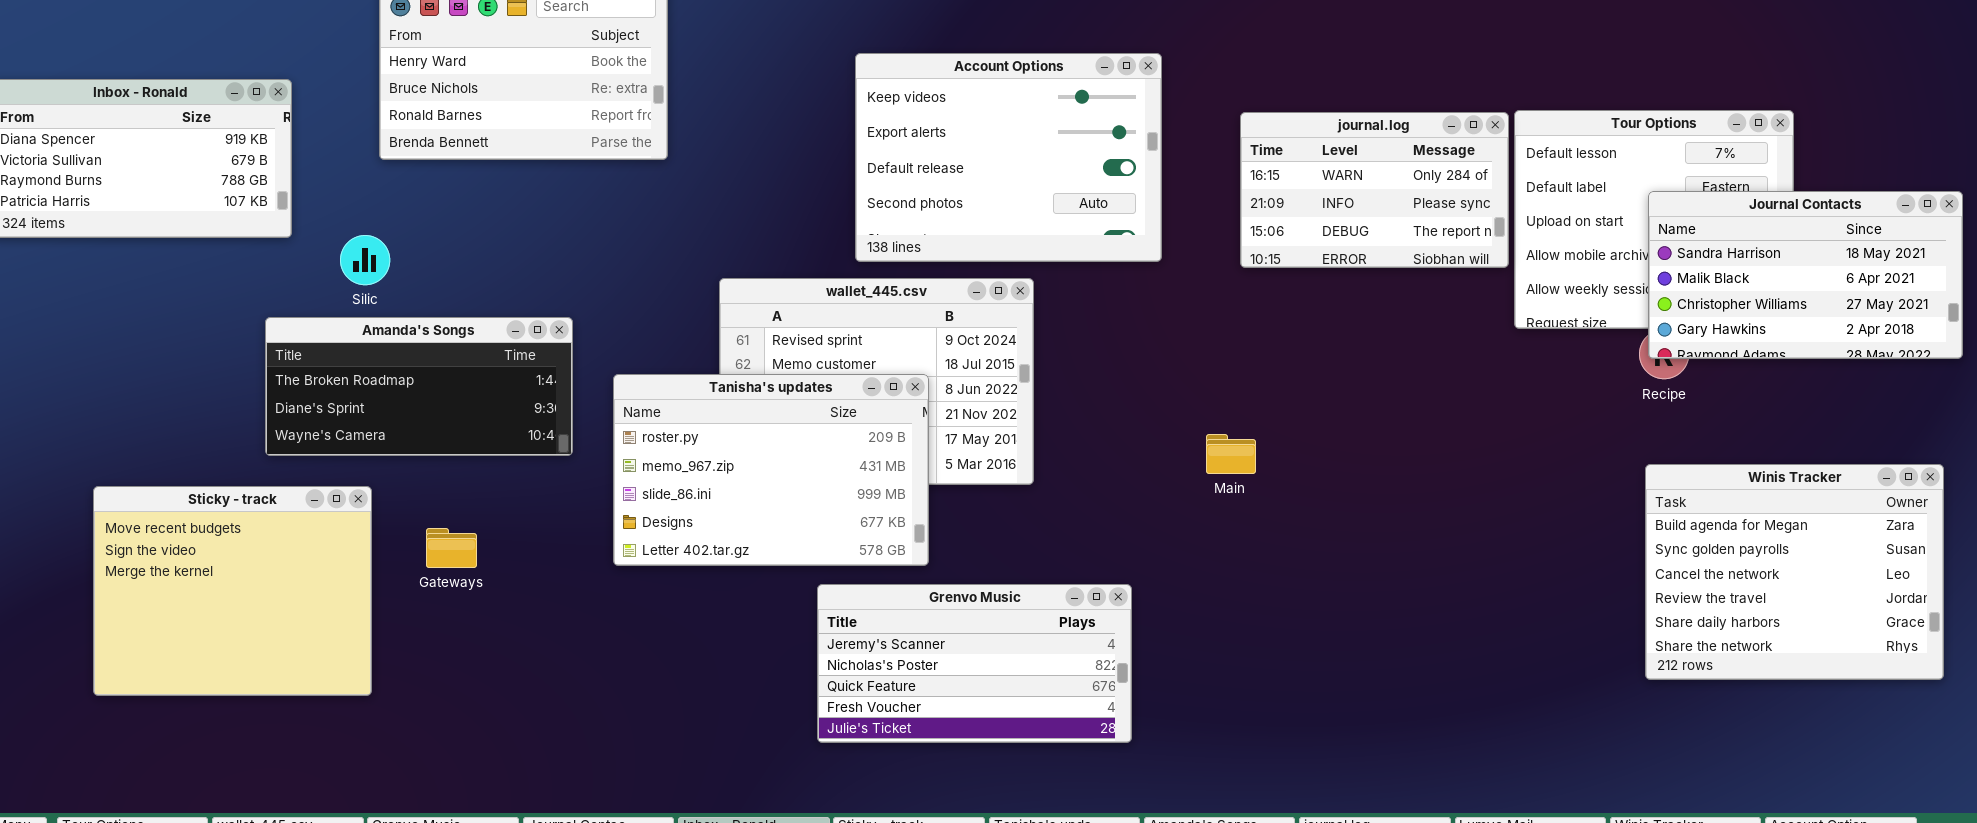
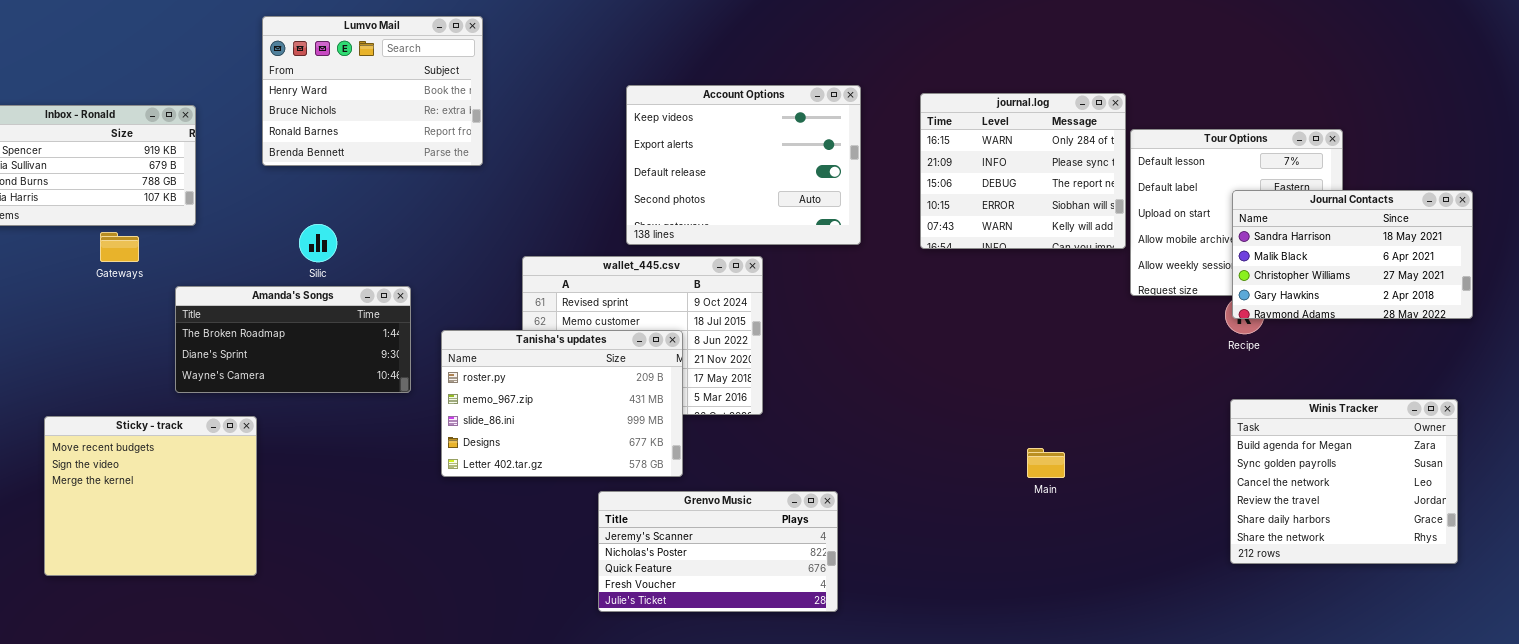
journal.log: [1240,112,1509,268] -> [920,93,1126,249], resized
Silic: [340,235,390,285] -> [299,224,337,262], moved
Main: [1206,434,1256,474] -> [1027,448,1065,478], moved
Gateways: [426,528,477,568] -> [100,232,139,262], moved

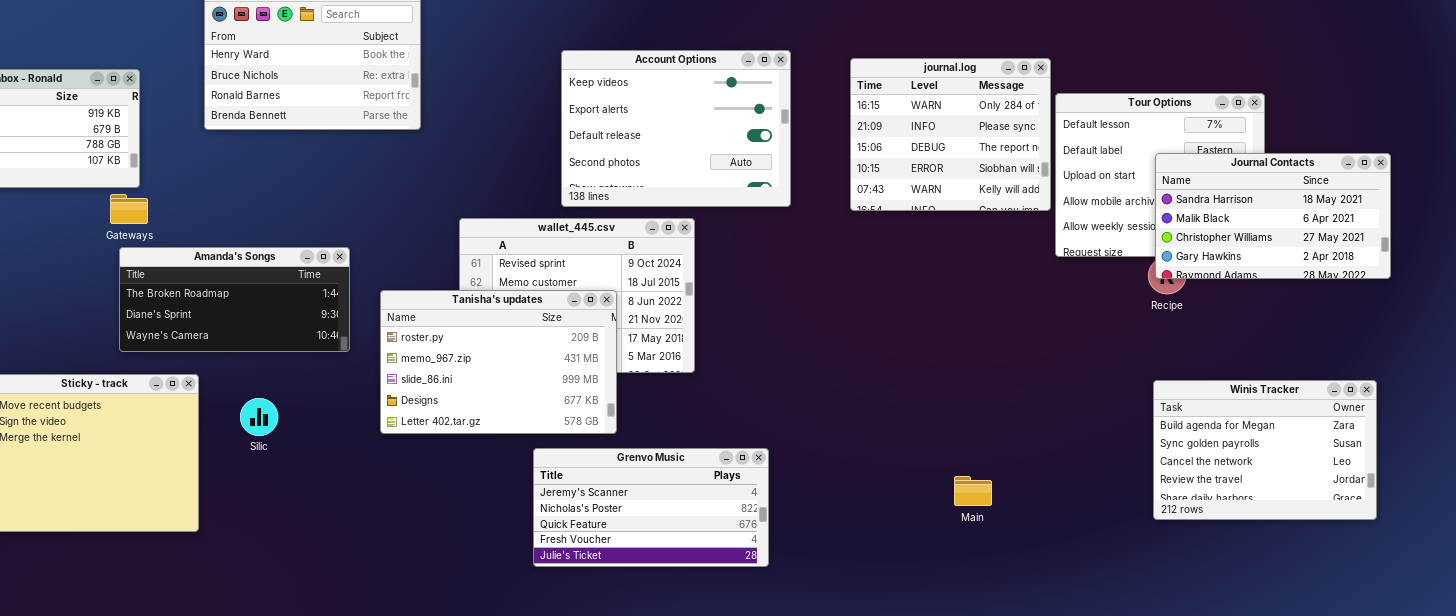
Silic: [299,224,337,262] -> [240,398,278,436], moved
Gateways: [100,232,139,262] -> [110,194,148,224], moved
Winis Tracker: [1230,399,1458,564] -> [1153,380,1377,520], resized
Main: [1027,448,1065,478] -> [954,476,992,506], moved

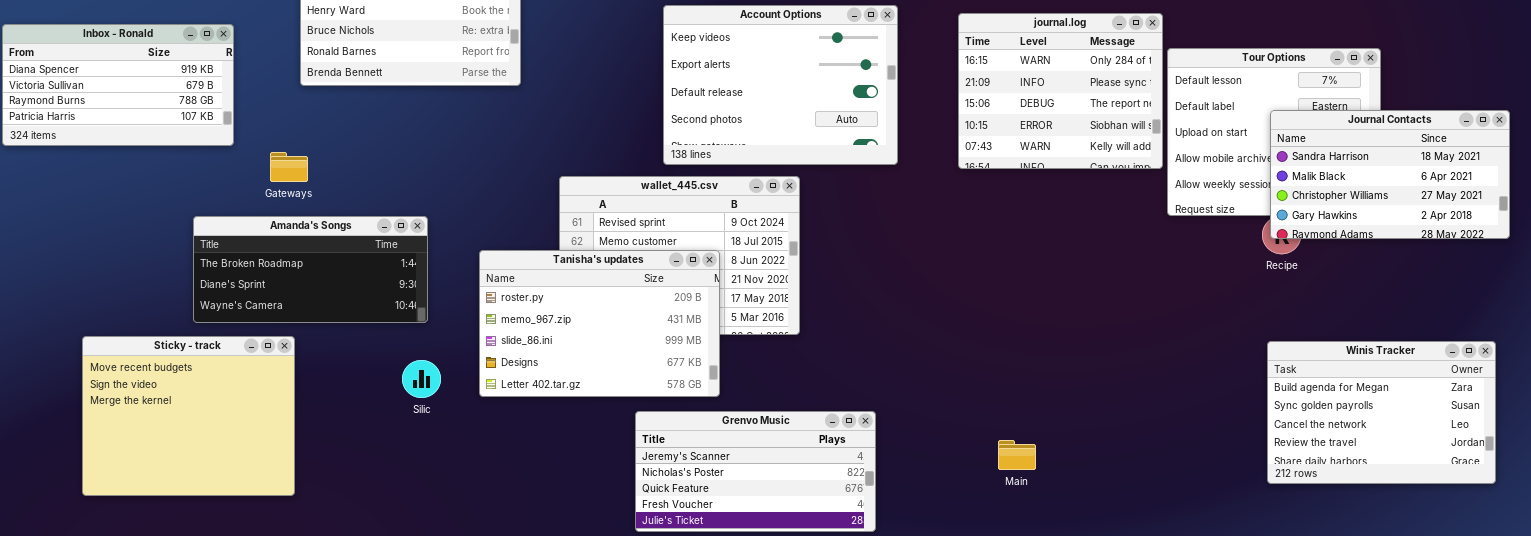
Gateways: [110,194,148,224] -> [270,152,308,182], moved
Amanda's Songs: [119,247,350,352] -> [193,216,428,323], moved
Silic: [240,398,278,436] -> [402,360,441,398], moved
Main: [954,476,992,506] -> [998,440,1036,470], moved

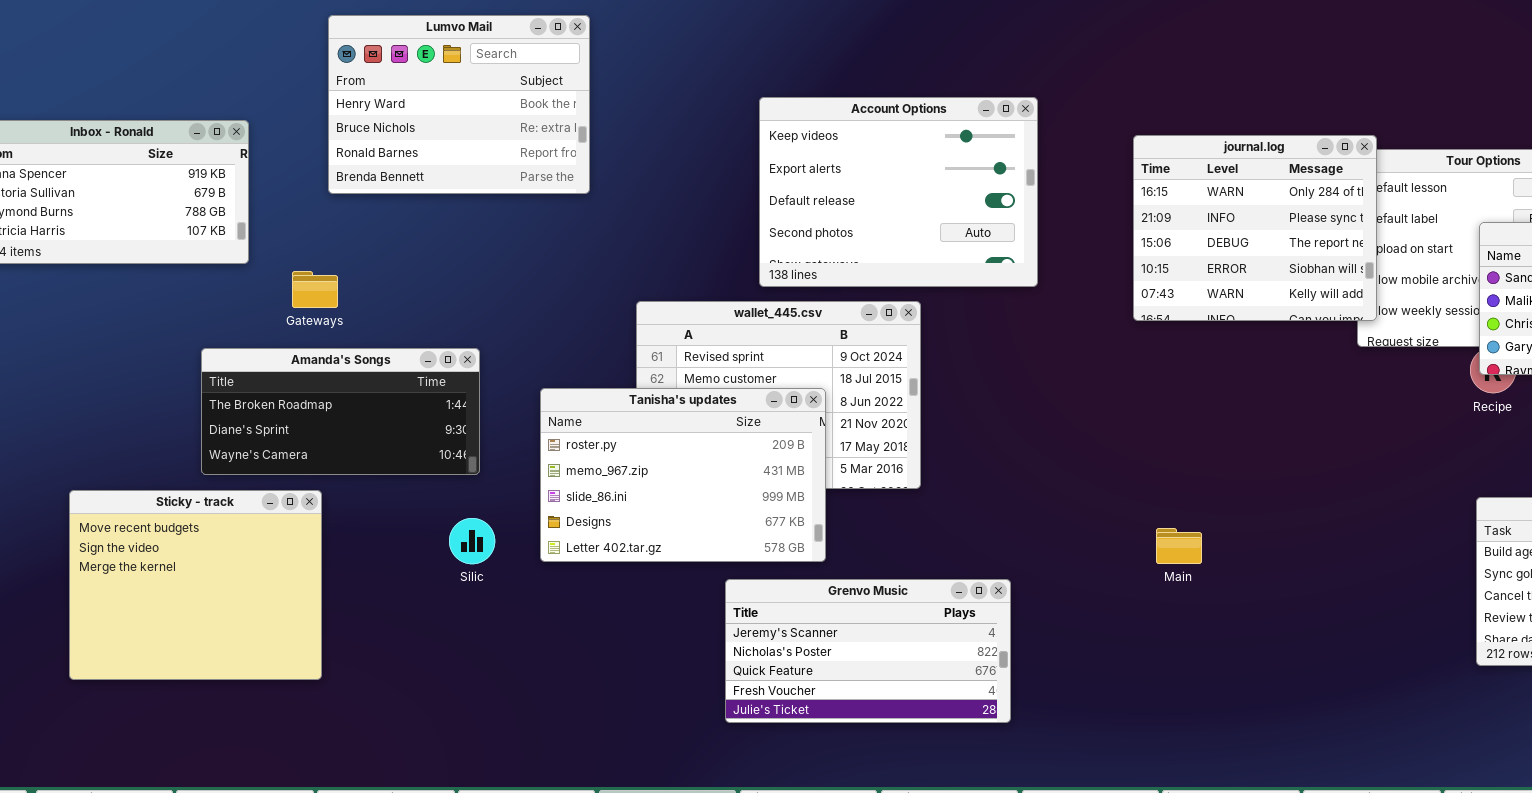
journal.log: [958,13,1163,169] -> [1133,135,1377,321], moved
Main: [998,440,1036,470] -> [1156,528,1202,564], moved

